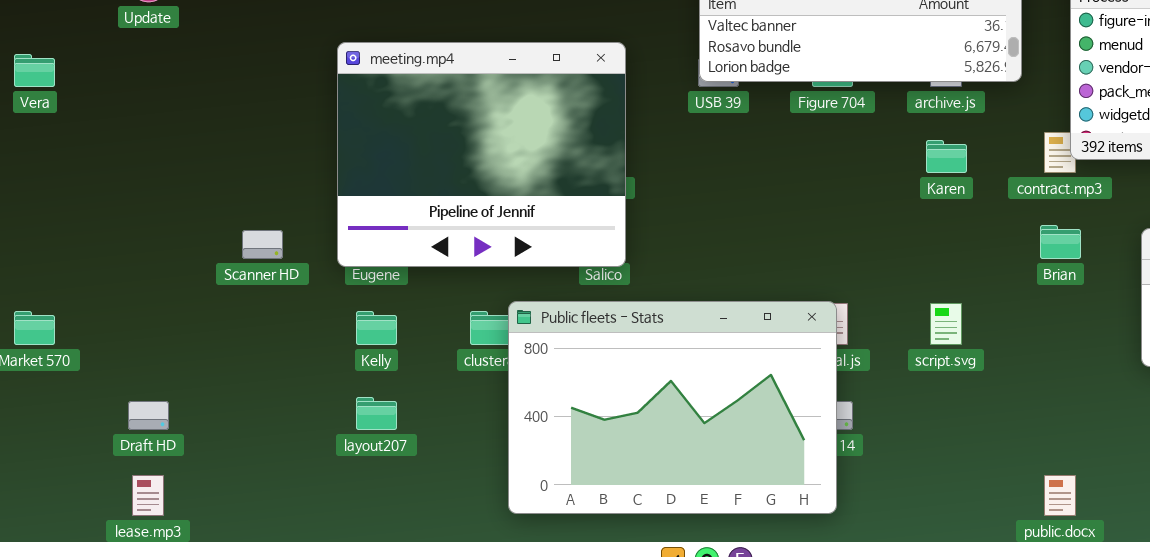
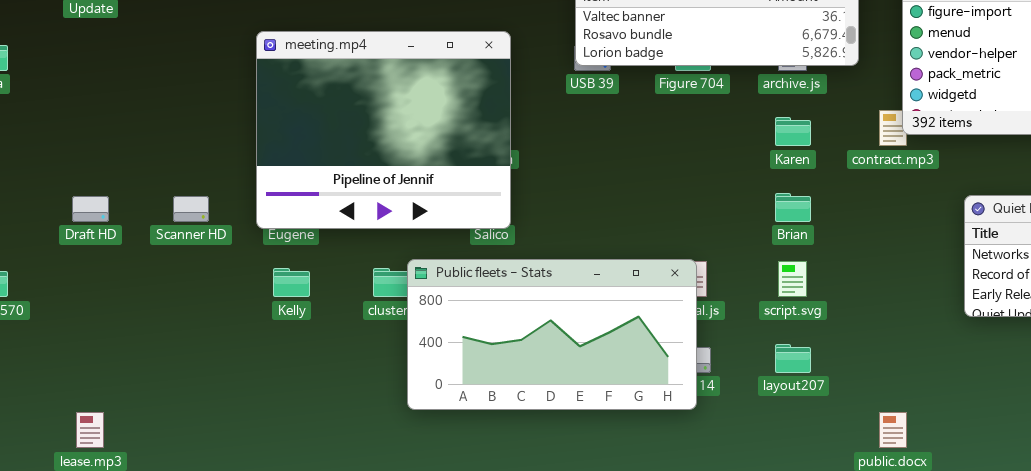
Brian: [1040,225,1081,259] -> [775,193,811,222], moved
Public fleets - Stats: [508,301,837,514] -> [407,259,697,410], resized
layout207: [356,397,397,430] -> [775,344,811,373], moved
Draft HD: [128,401,169,430] -> [72,196,109,222], moved

